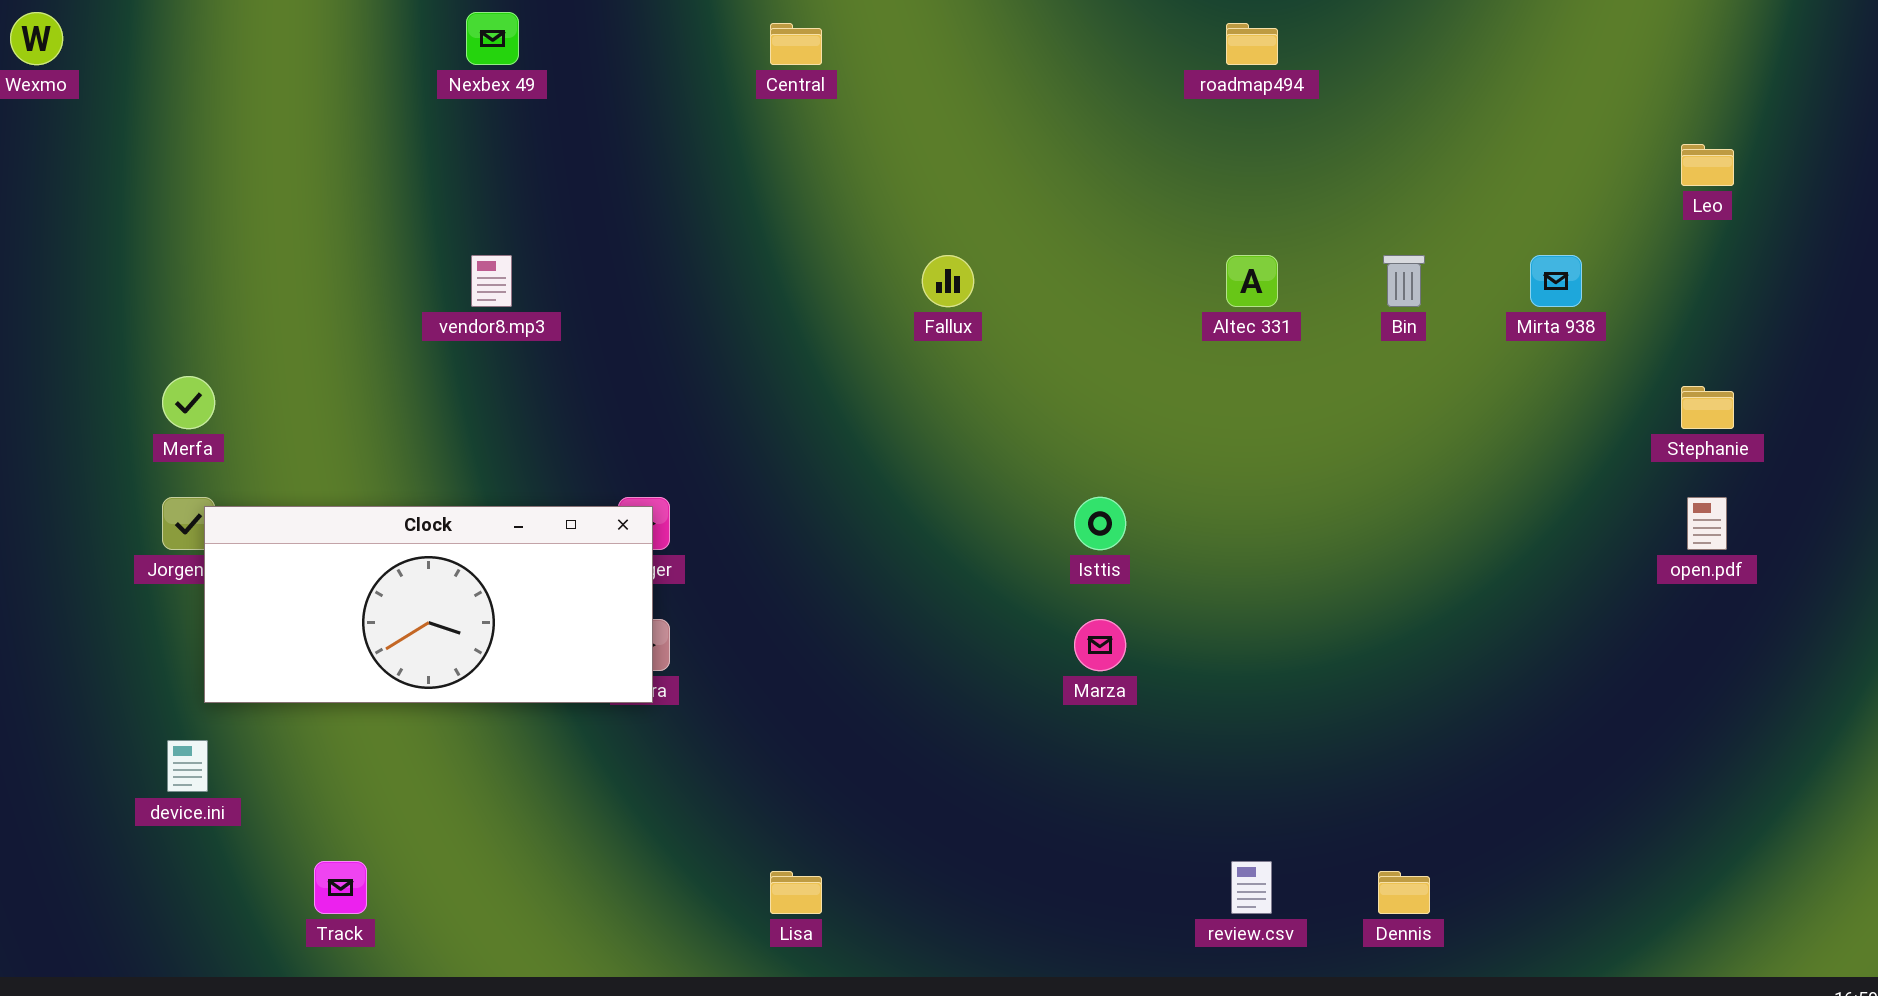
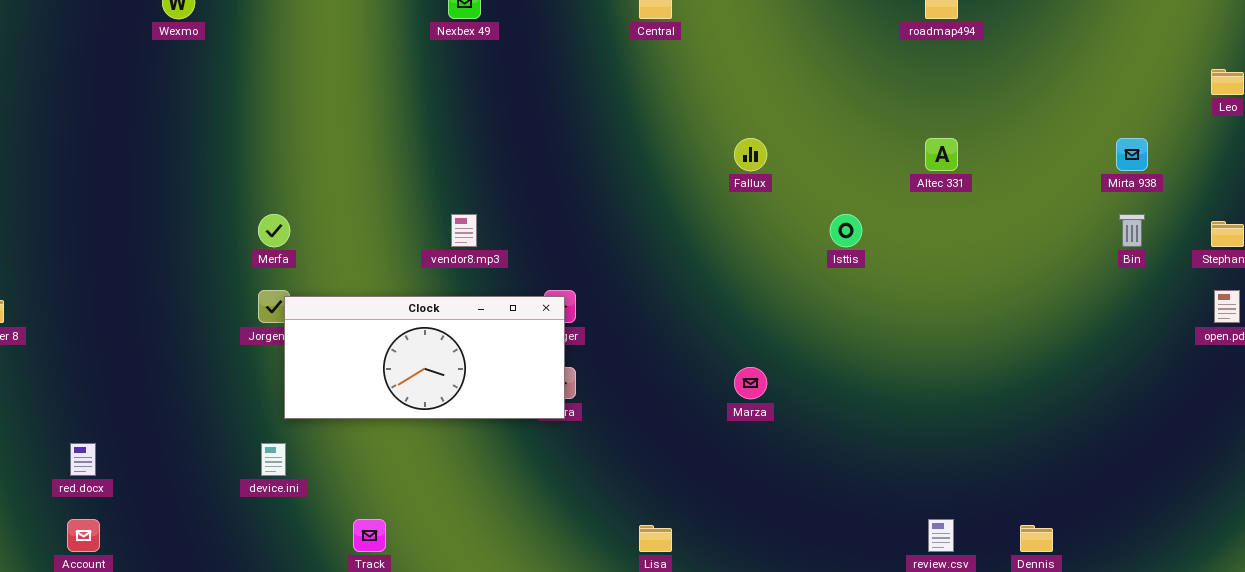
vendor8.mp3: [471,255,512,307] -> [451,214,477,247], moved
Bin: [1383,255,1425,307] -> [1119,214,1145,247], moved
Isttis: [1074,497,1126,550] -> [830,214,862,247], moved
Marza: [1074,619,1126,671] -> [734,367,767,399], moved

